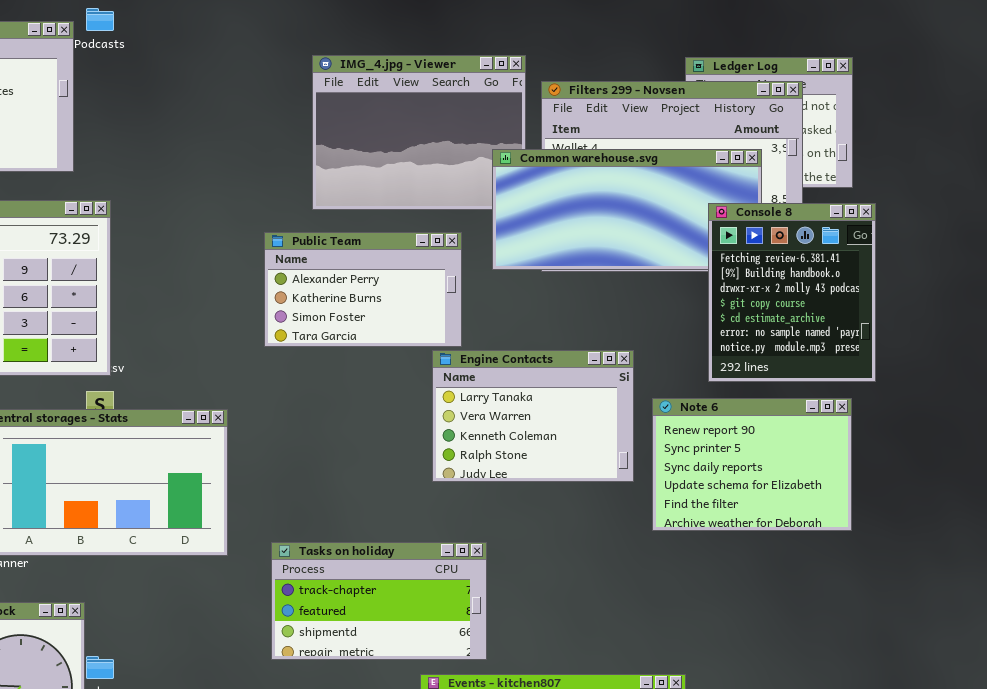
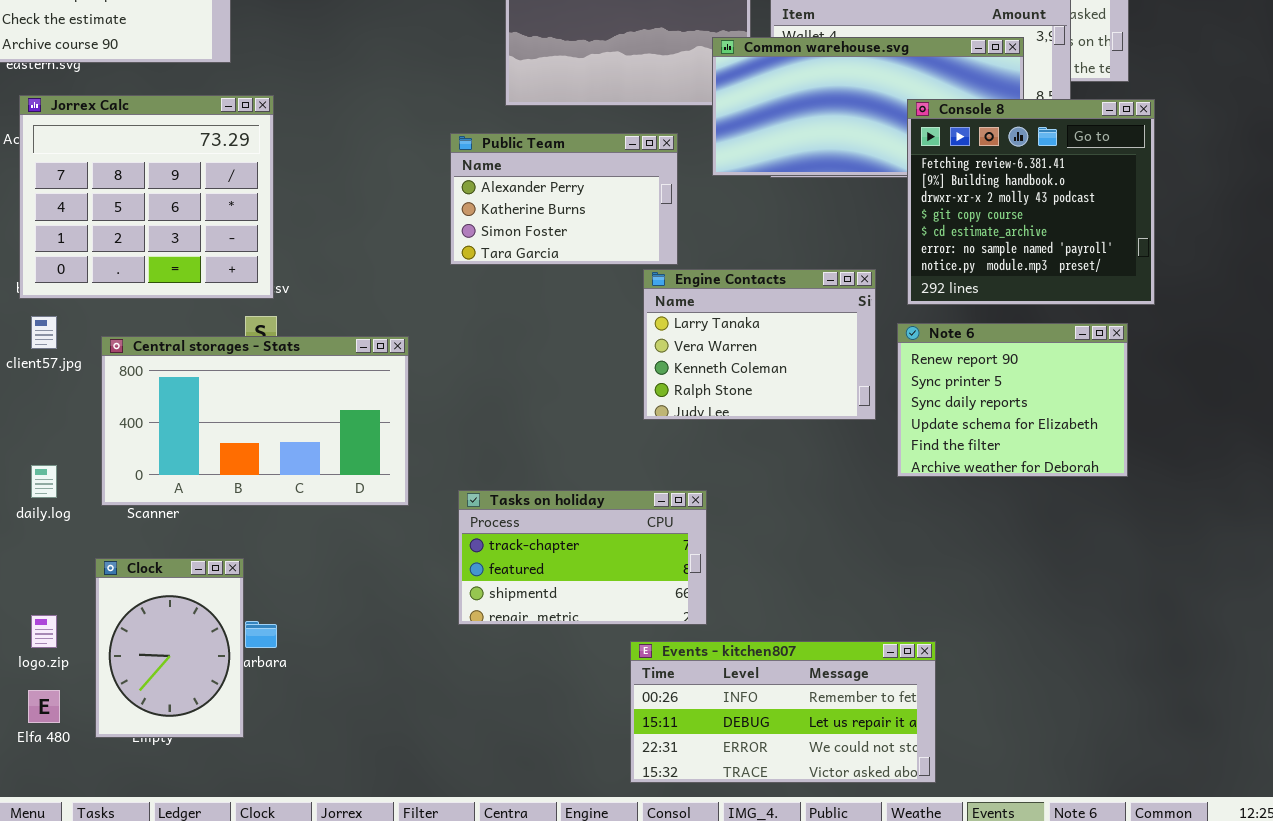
Console 8: [708,203,876,382] -> [907,99,1155,305], resized

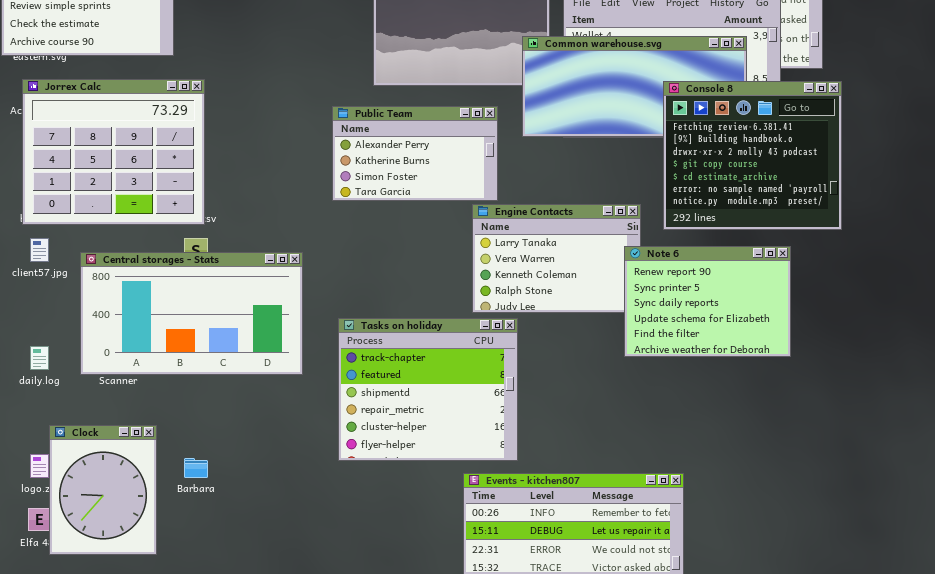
Note 6: [897,323,1128,477] -> [624,246,791,357], moved
Tasks on holiday: [458,490,707,625] -> [338,318,518,461], resized
Clock: [95,558,244,738] -> [49,425,157,555], moved

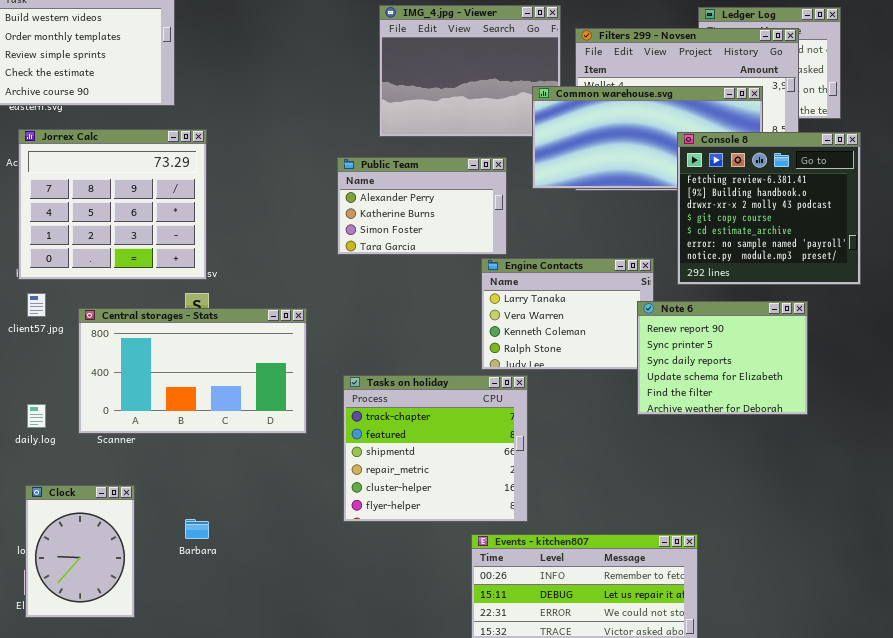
Clock: [49,425,157,555] -> [25,485,135,618], moved

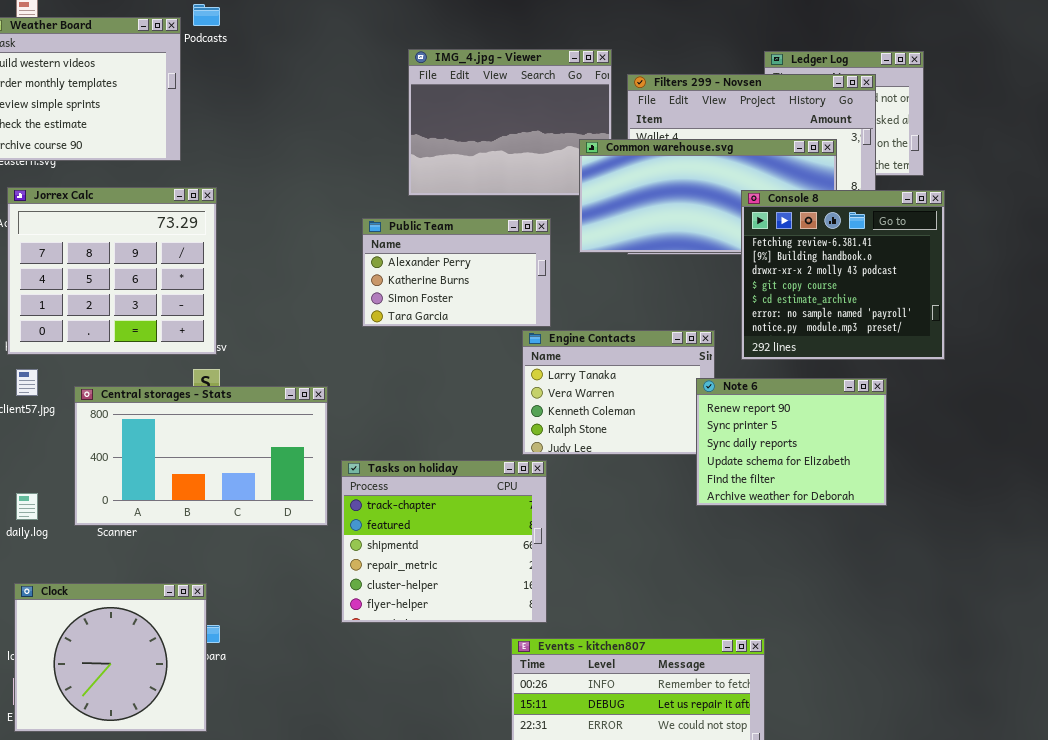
Tasks on holiday: [343,375,528,522] -> [341,460,547,623], moved
Clock: [25,485,135,618] -> [14,583,207,732], resized

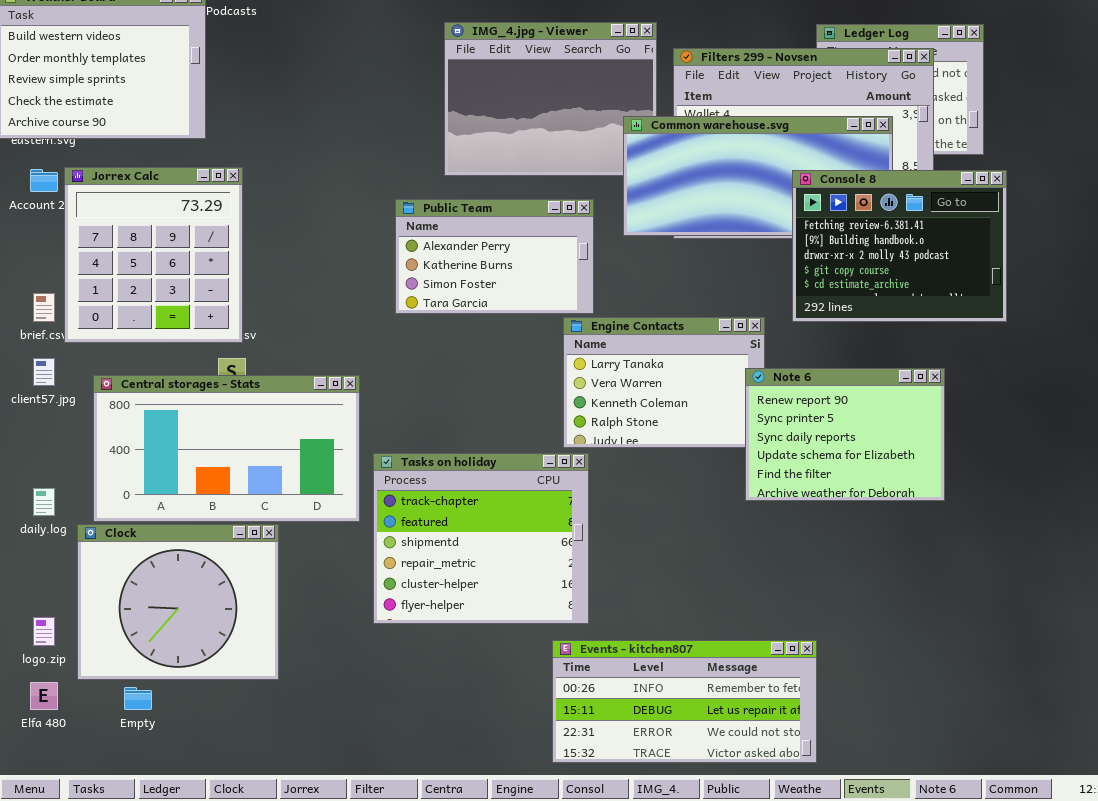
Jorrex Calc: [7,187,217,355] -> [64,167,243,343], resized
Console 8: [741,190,945,360] -> [792,170,1007,322], resized
Clock: [14,583,207,732] -> [77,524,279,680], moved

